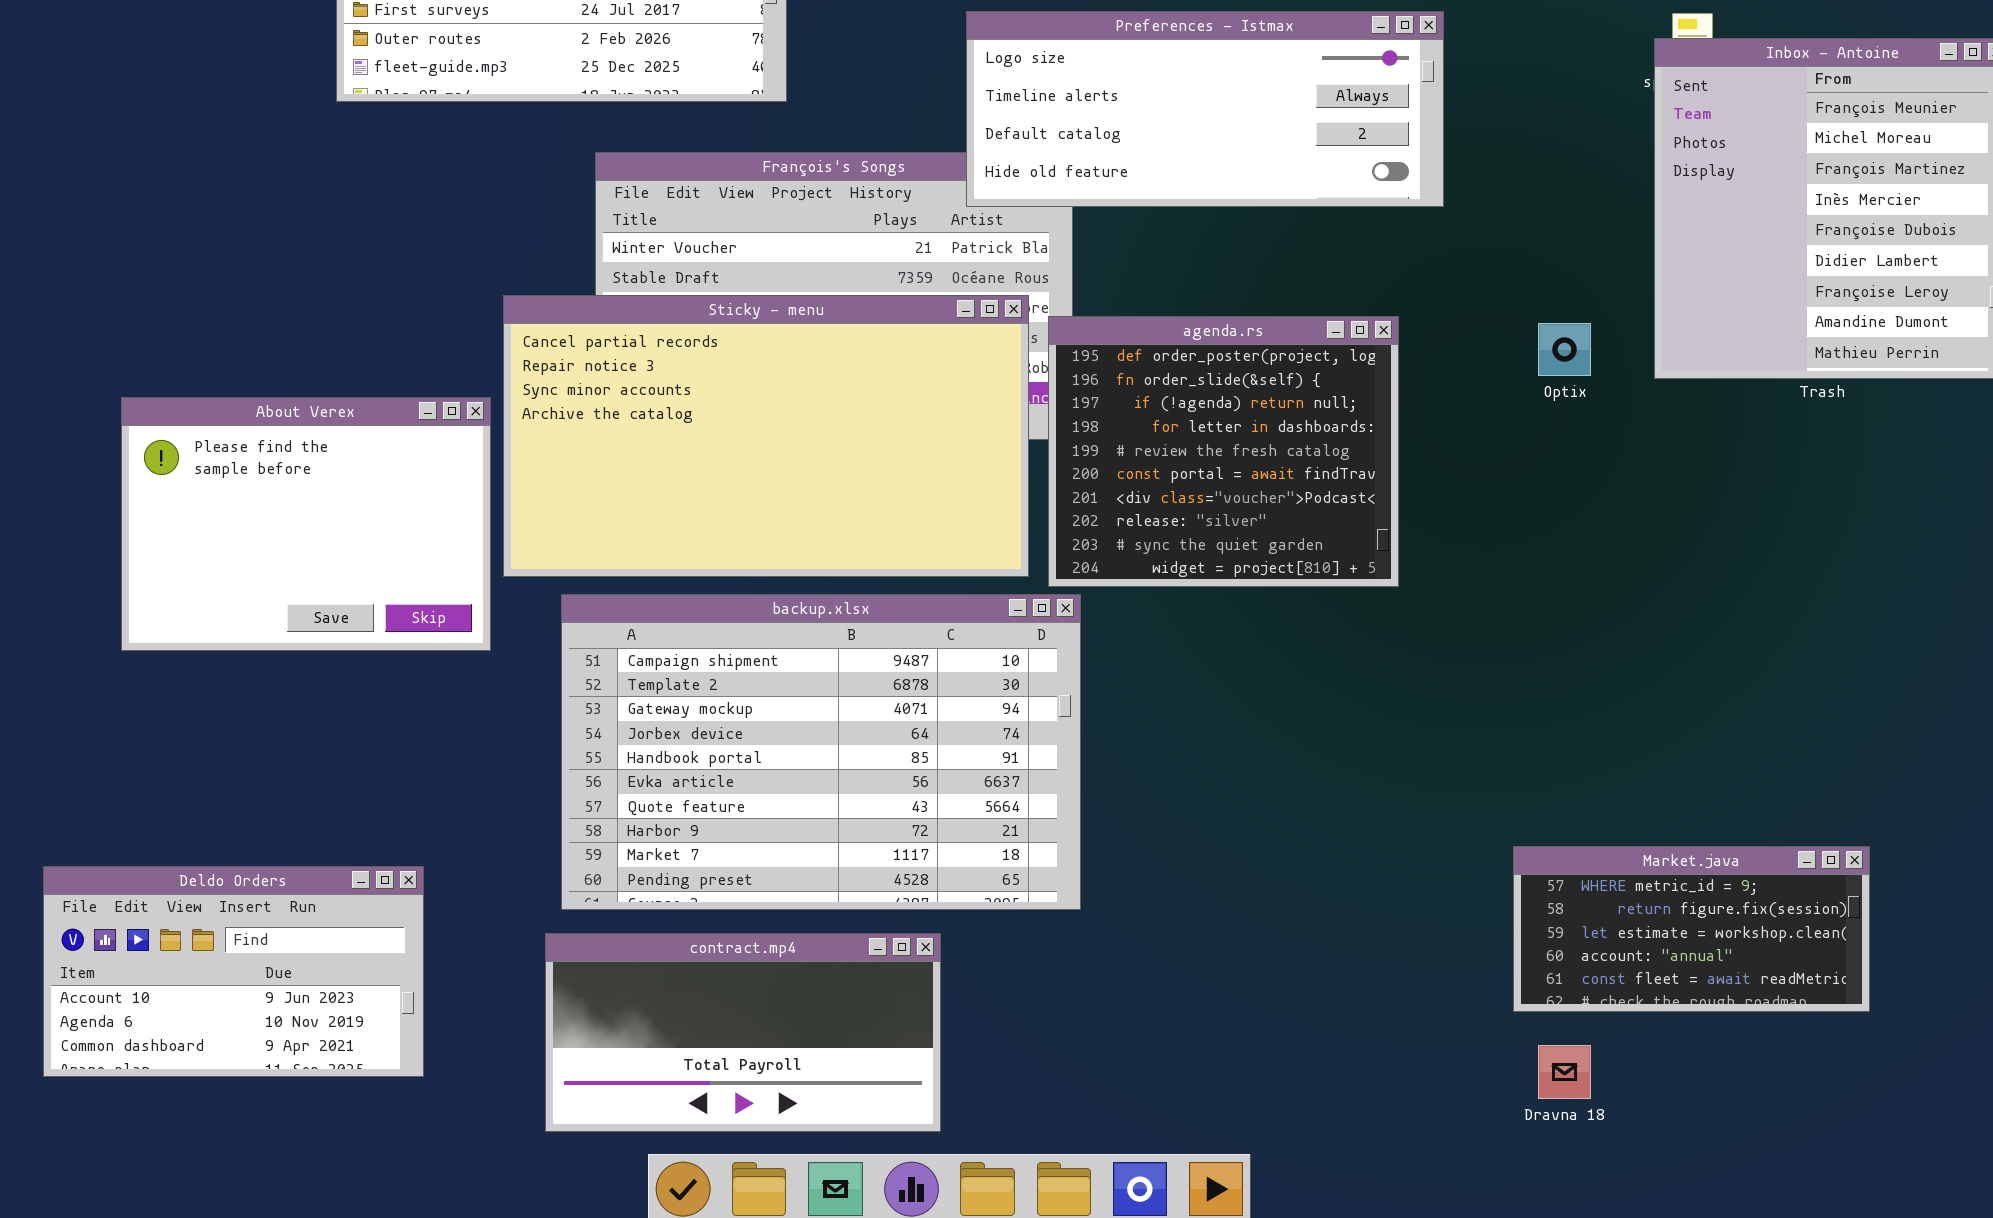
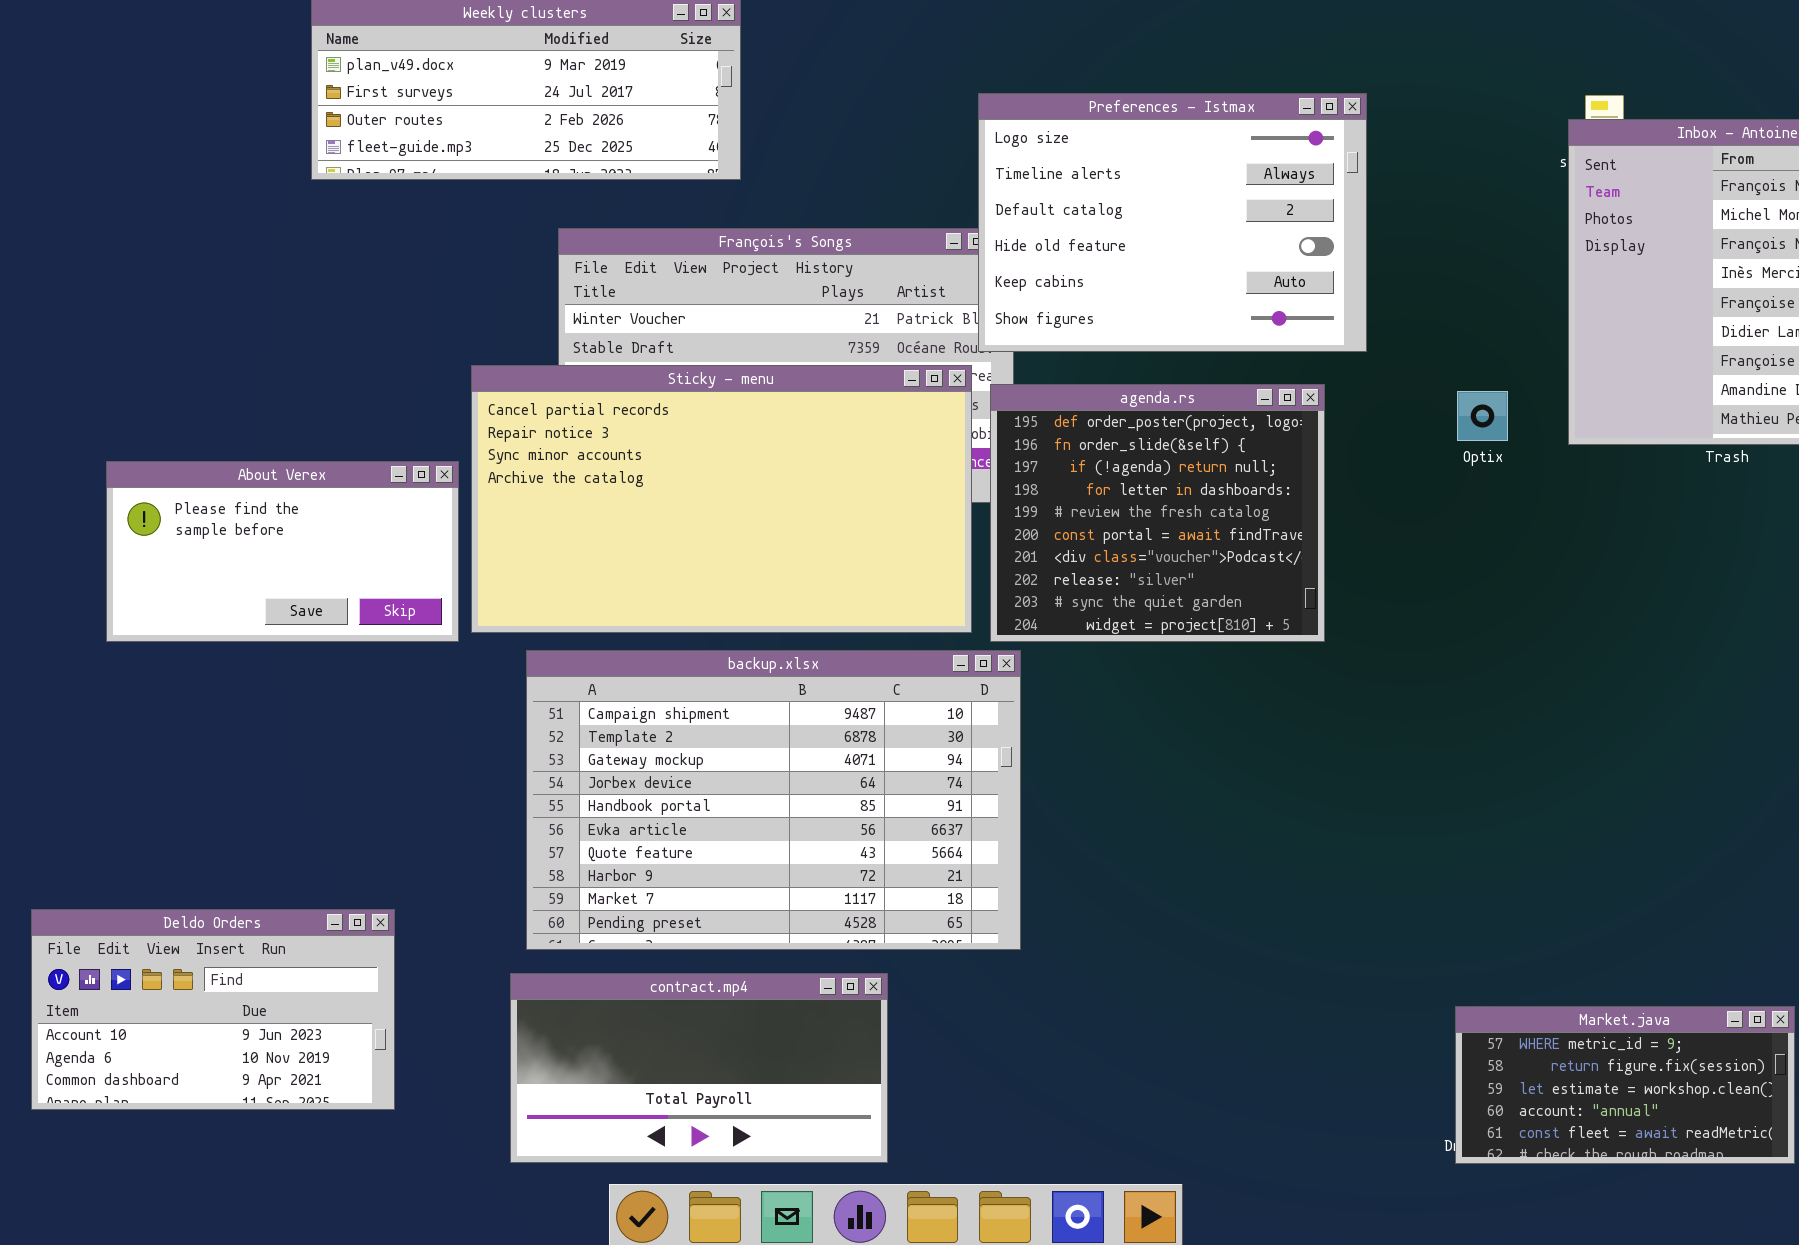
Preferences - Istmax: [966,11,1444,207] -> [978,93,1367,352], resized
About Verex: [121,397,491,651] -> [106,461,459,642], resized
Market.java: [1513,846,1870,1012] -> [1455,1006,1795,1164], moved

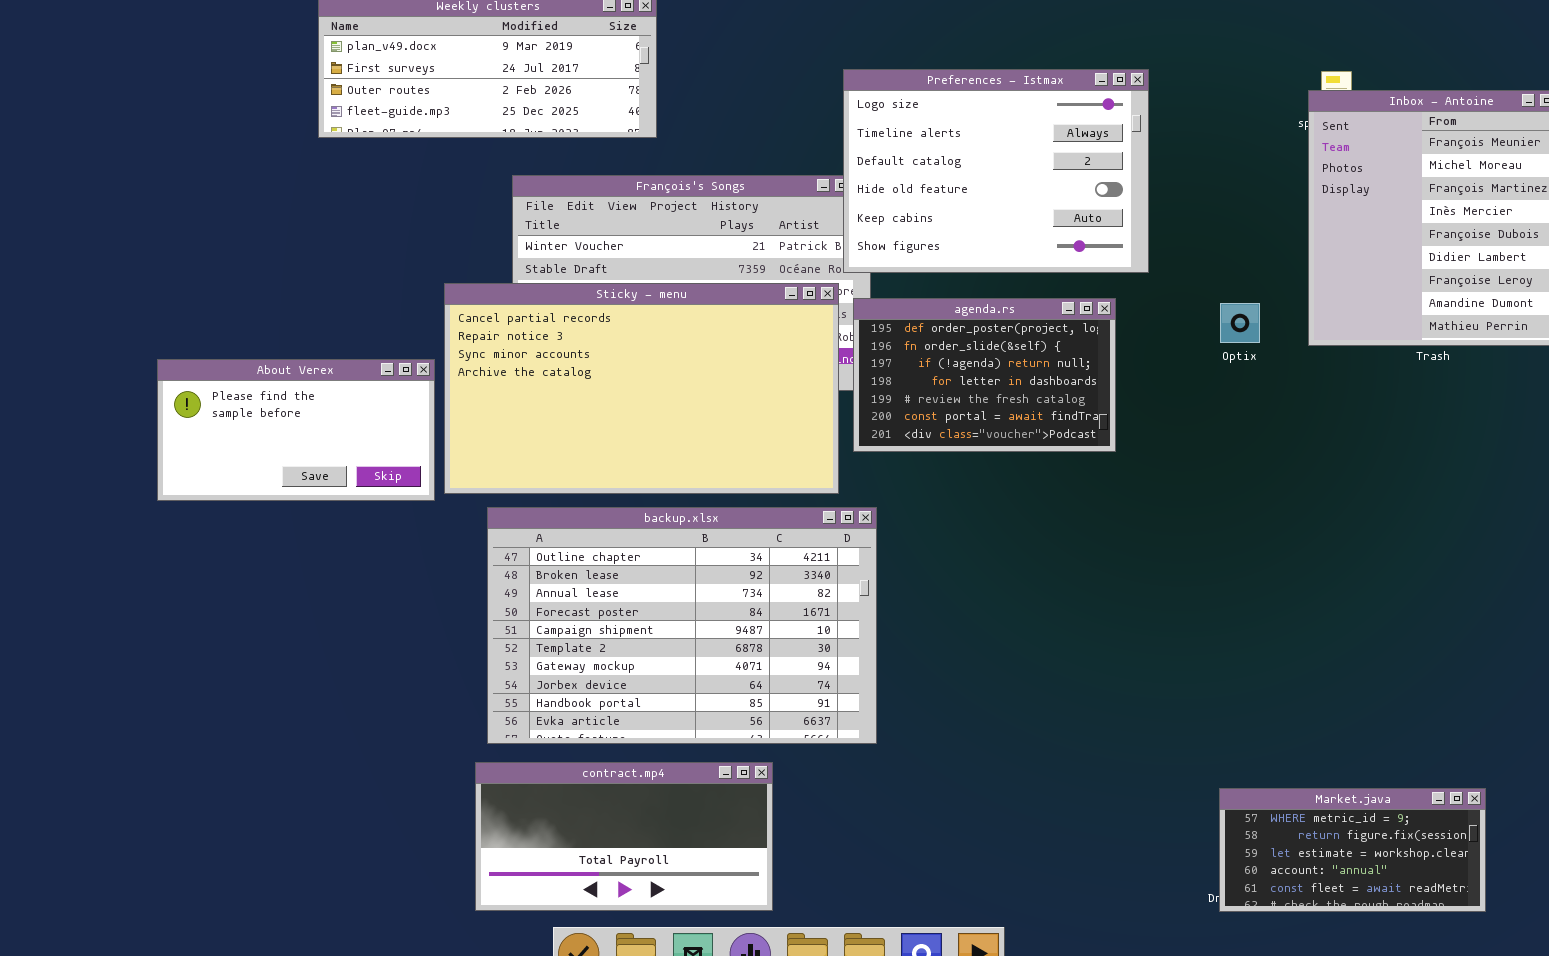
agenda.rs: [990,384,1325,642] -> [853,298,1116,452], resized
backup.xlsx: [526,650,1021,950] -> [487,507,877,744], scrolled up 4 rows
Deldo Orders: [31,909,395,1110] -> none, closed

